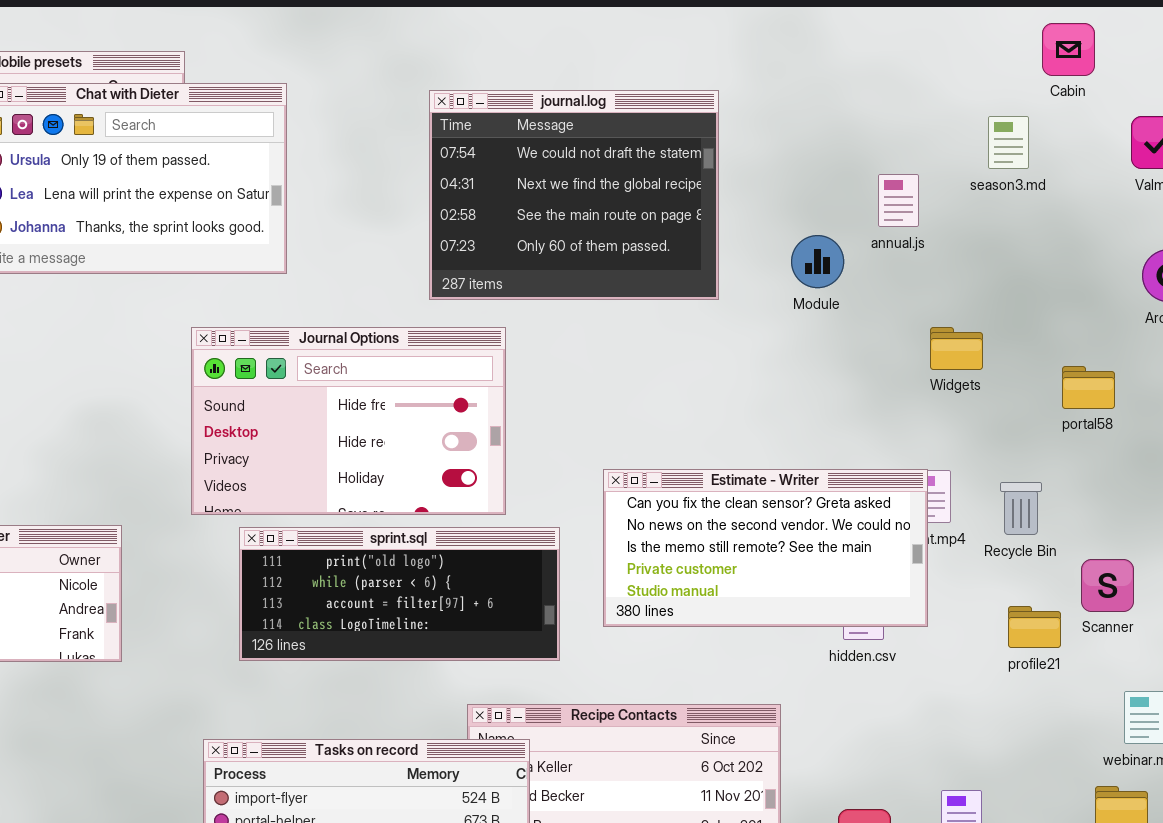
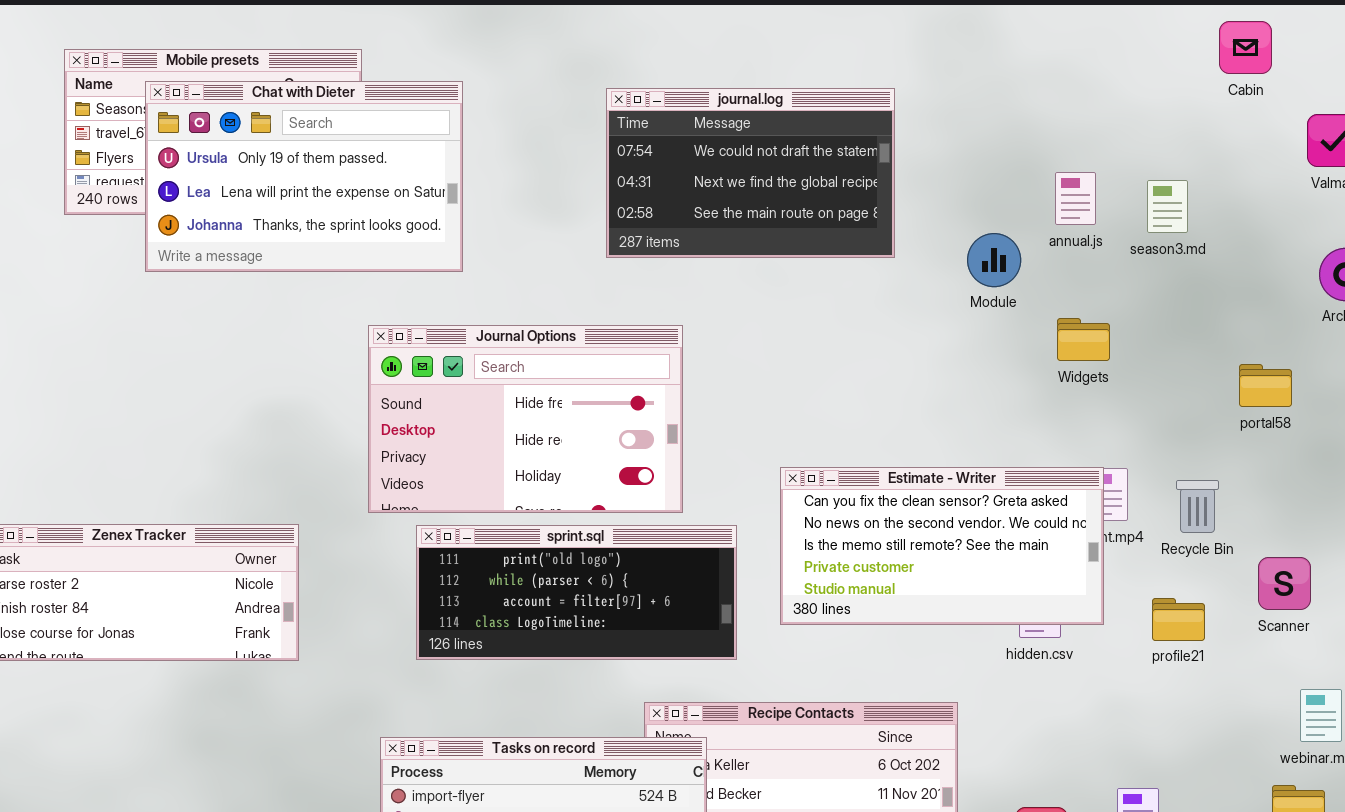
journal.log: [429,90,719,300] -> [606,88,895,258], resized
season3.md: [988,116,1029,169] -> [1147,180,1188,233], moved
Widgets: [930,327,983,370] -> [1057,318,1110,361], moved
profile21: [1008,606,1061,648] -> [1152,598,1205,641], moved

